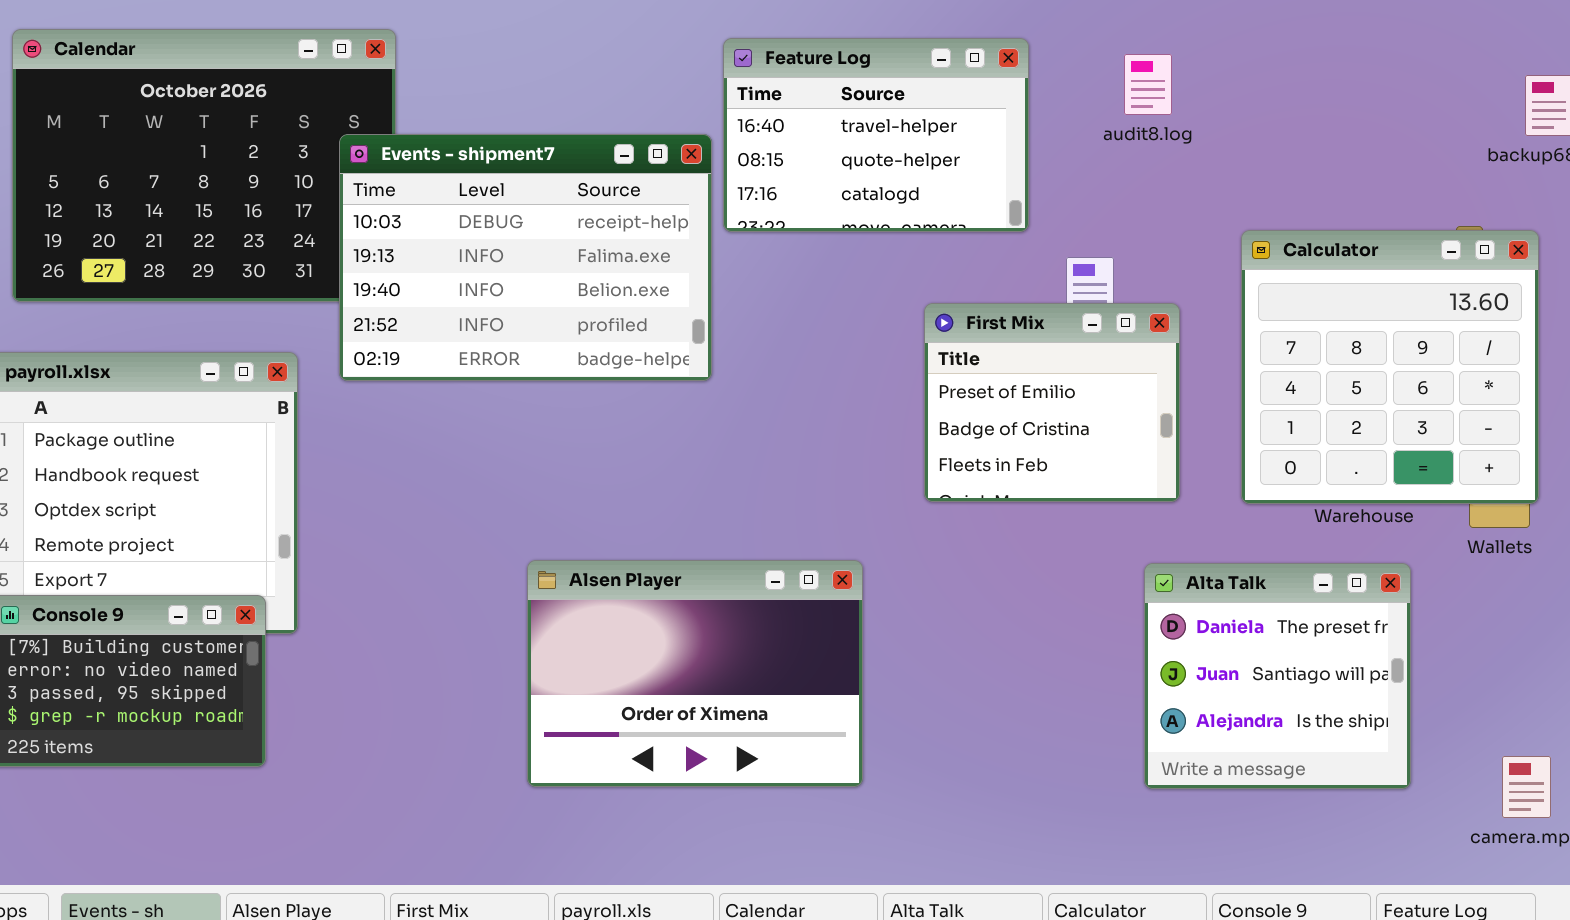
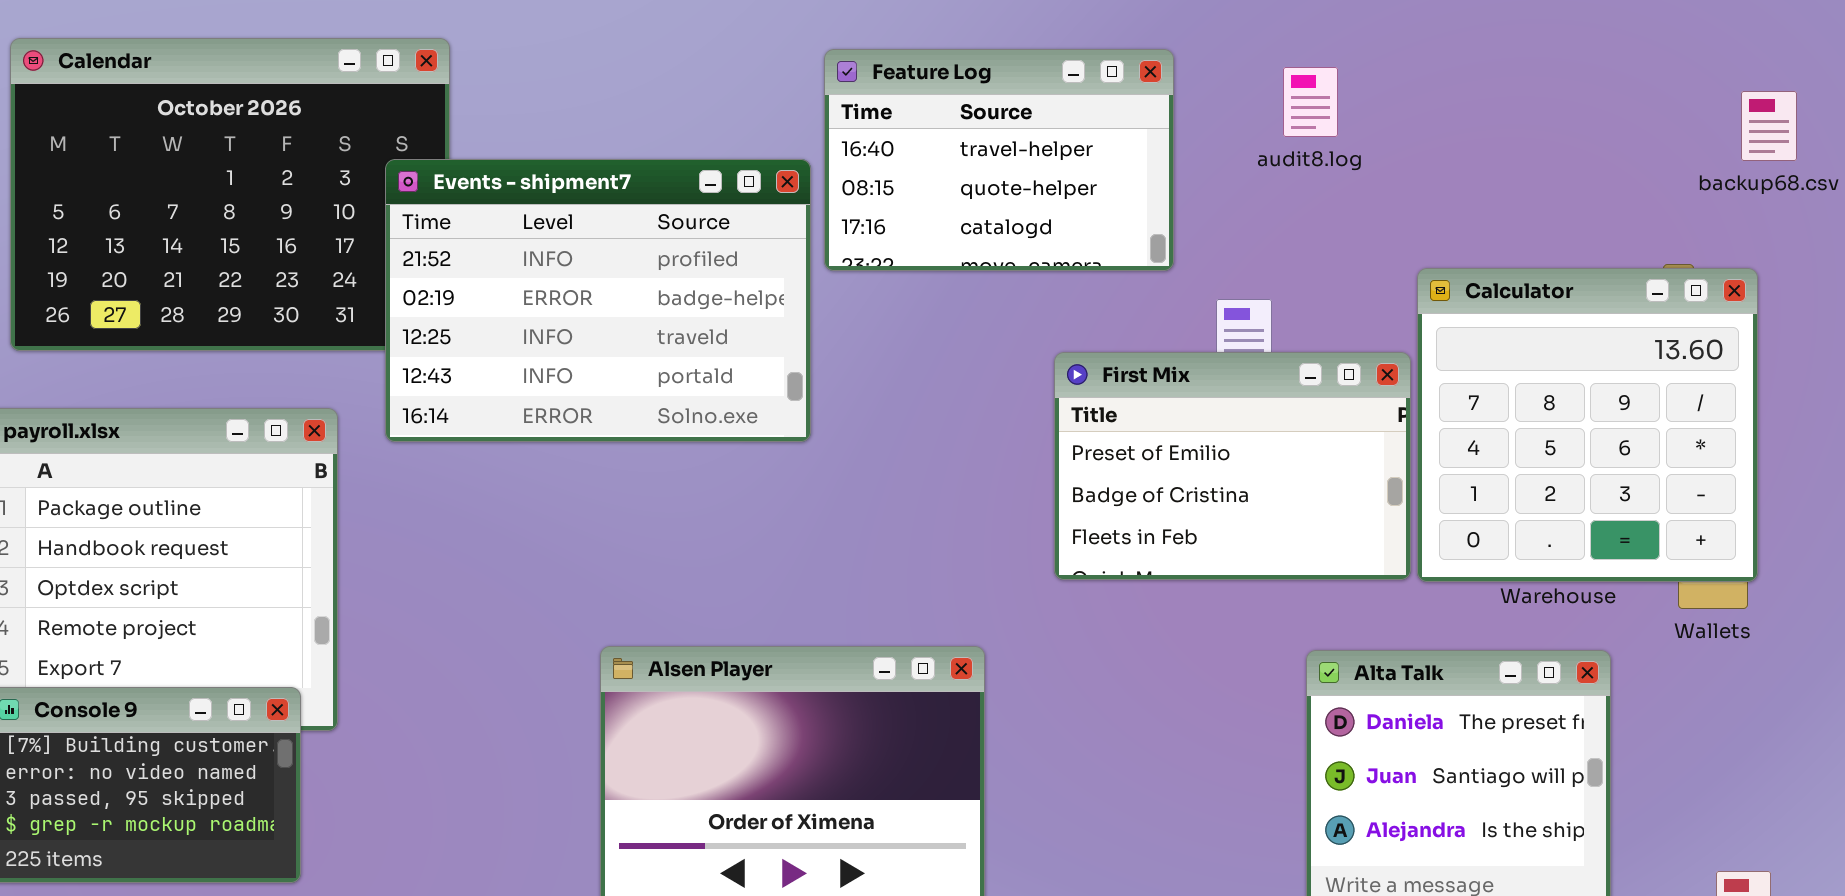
Events - shipment7: [339,134,712,381] -> [385,159,811,442], scrolled down 3 rows
First Mix: [924,303,1180,502] -> [1054,352,1411,580], resized

